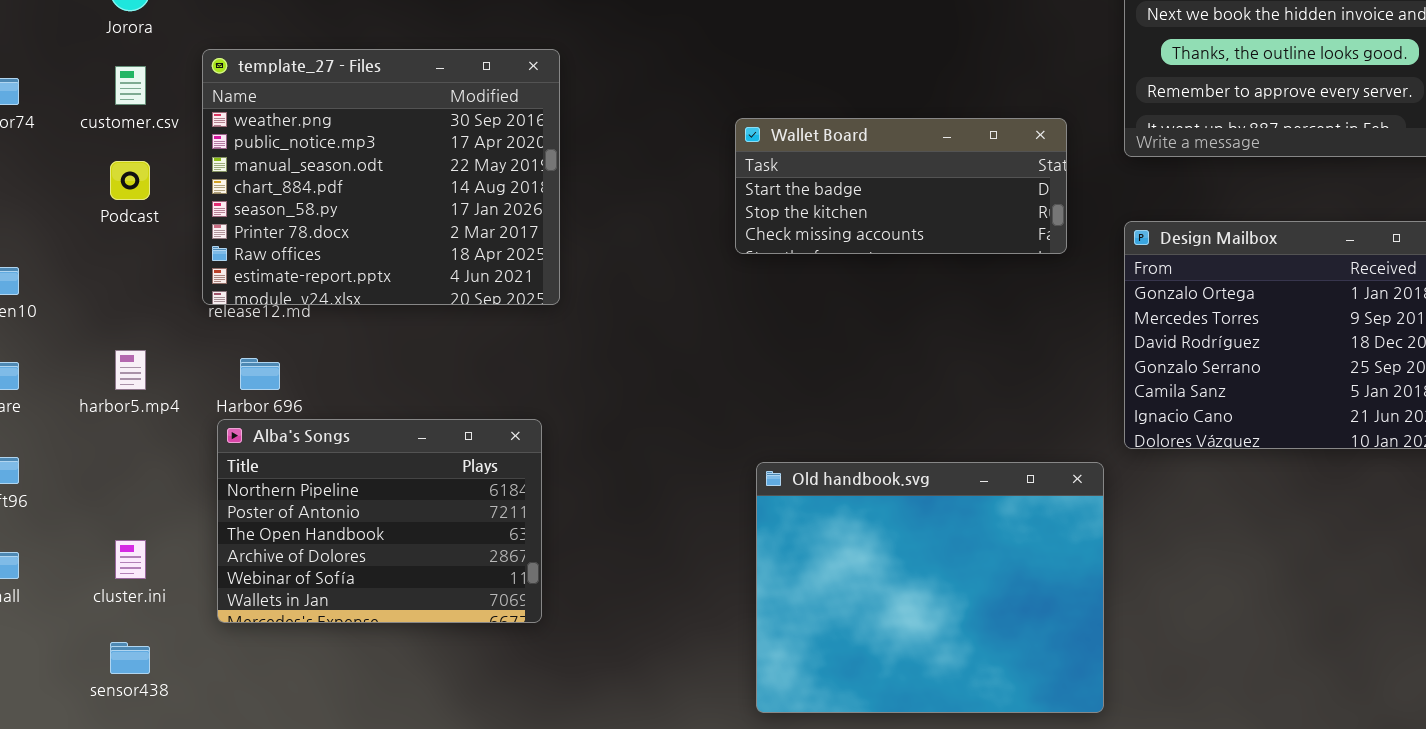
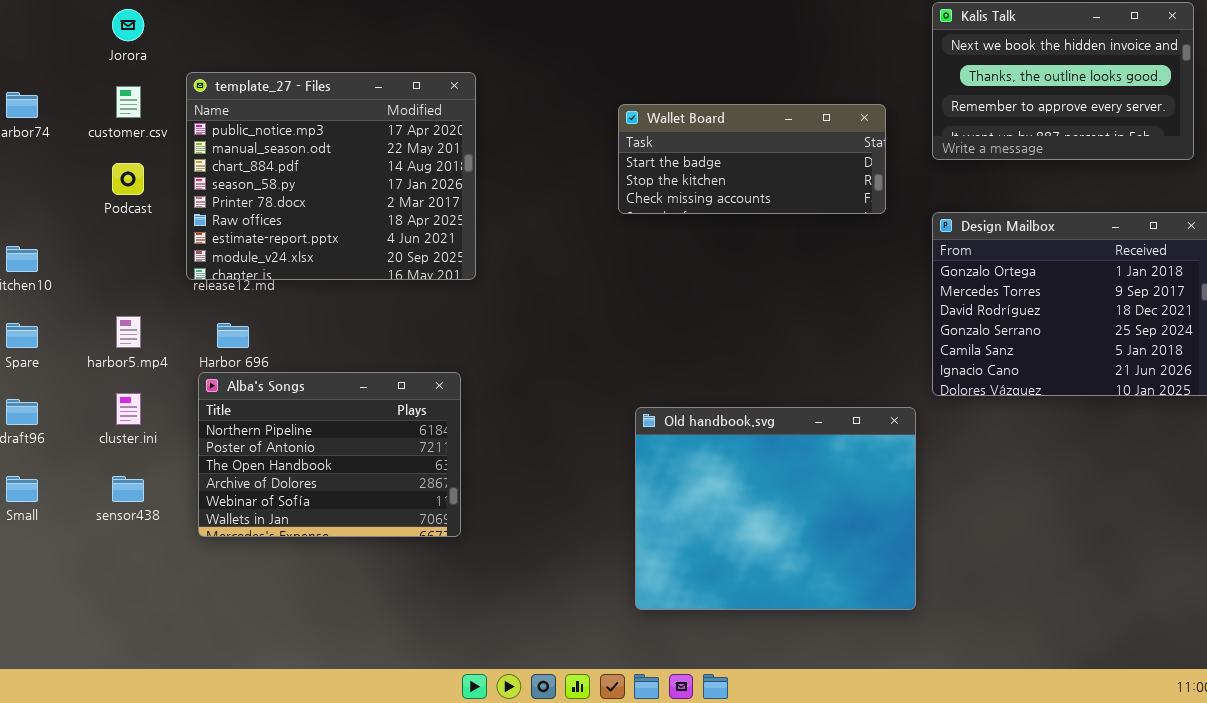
template_27 - Files: [202,49,560,305] -> [186,72,476,280], scrolled down 1 row
Wallet Board: [735,118,1067,254] -> [618,104,886,214], moved
cluster.ini: [115,540,146,579] -> [116,393,141,425], moved
sensor438: [110,642,150,674] -> [112,476,144,502], moved

